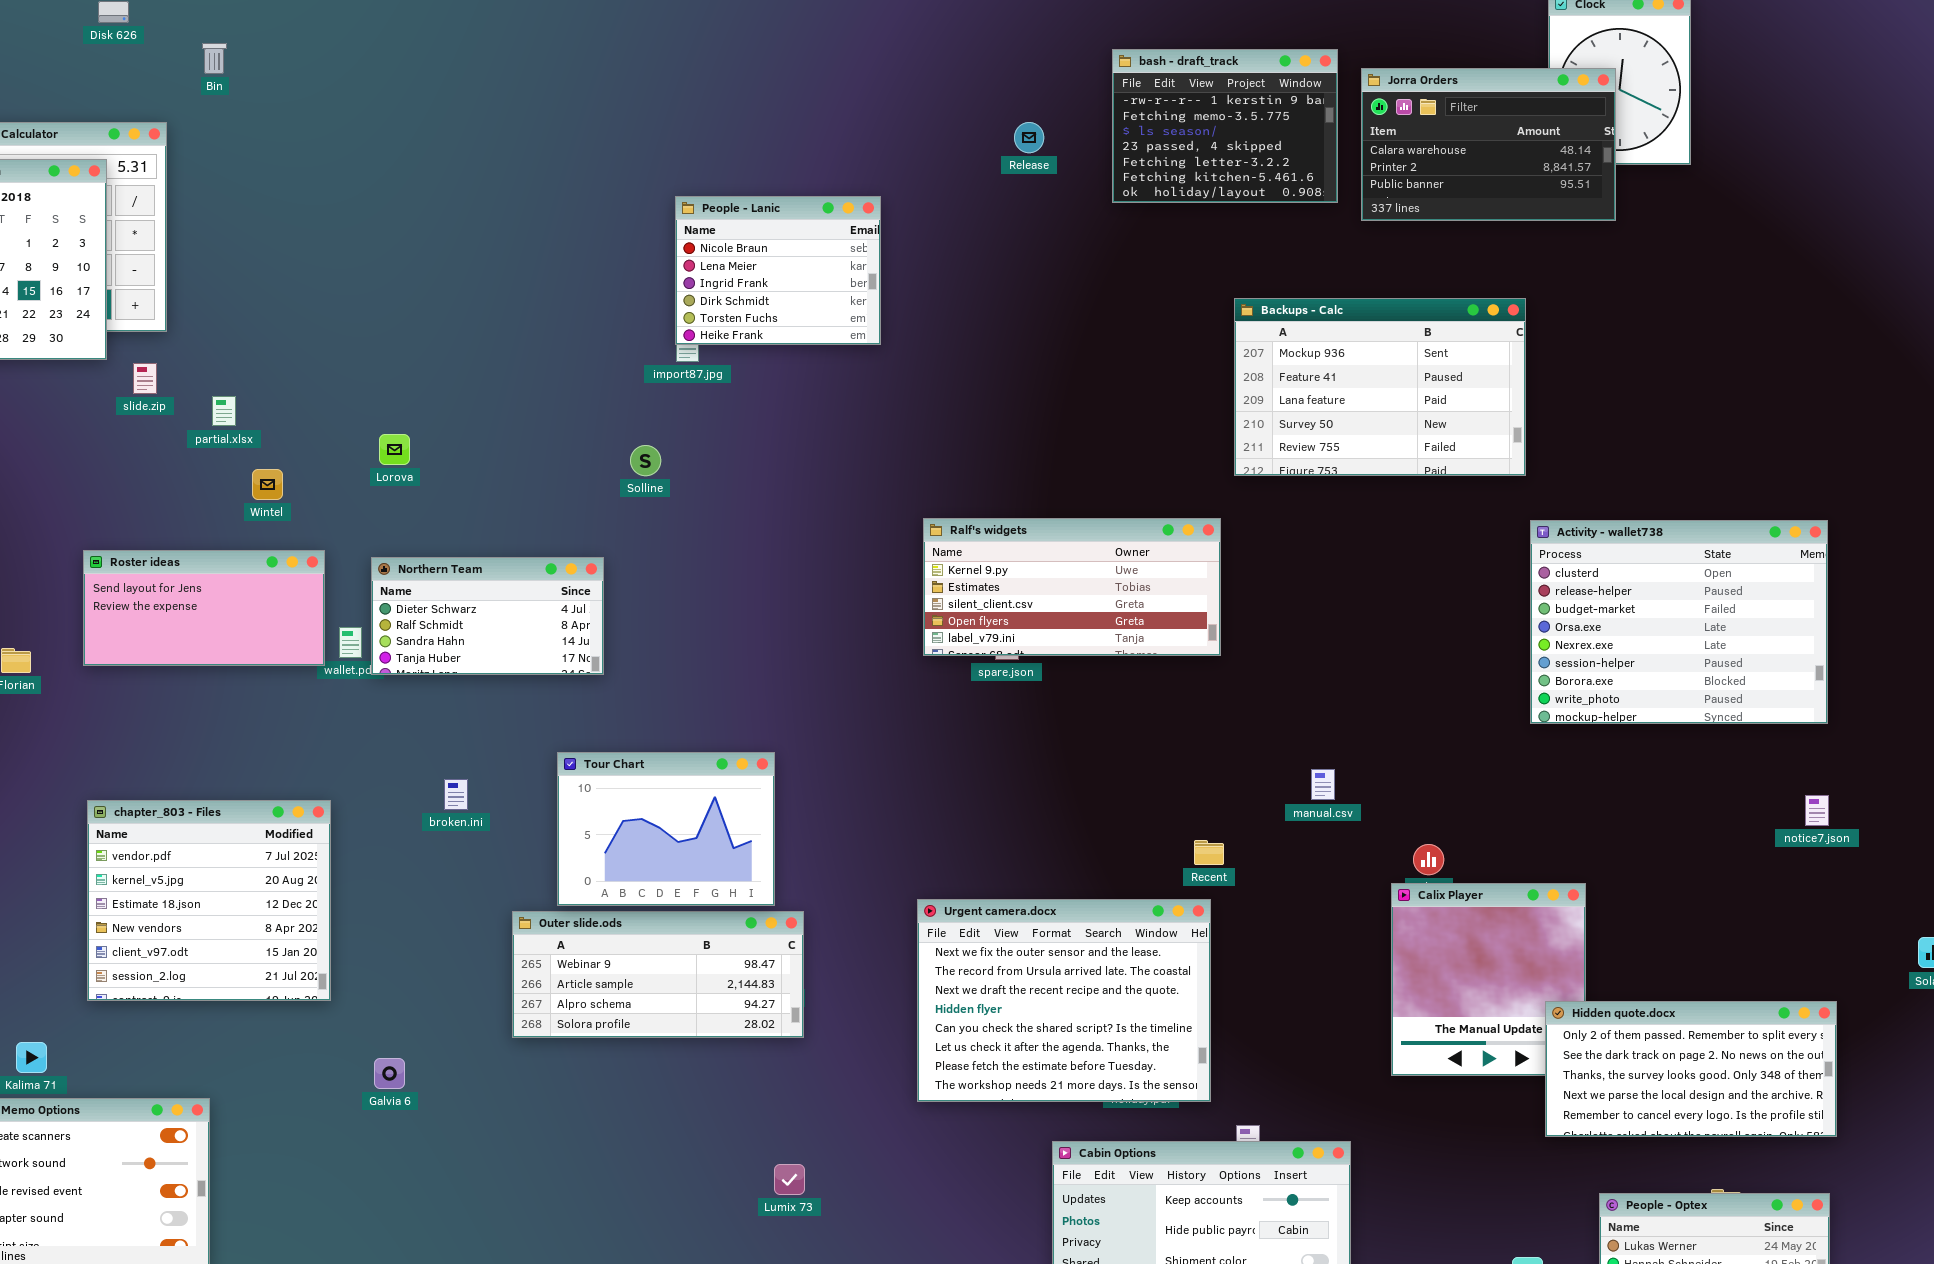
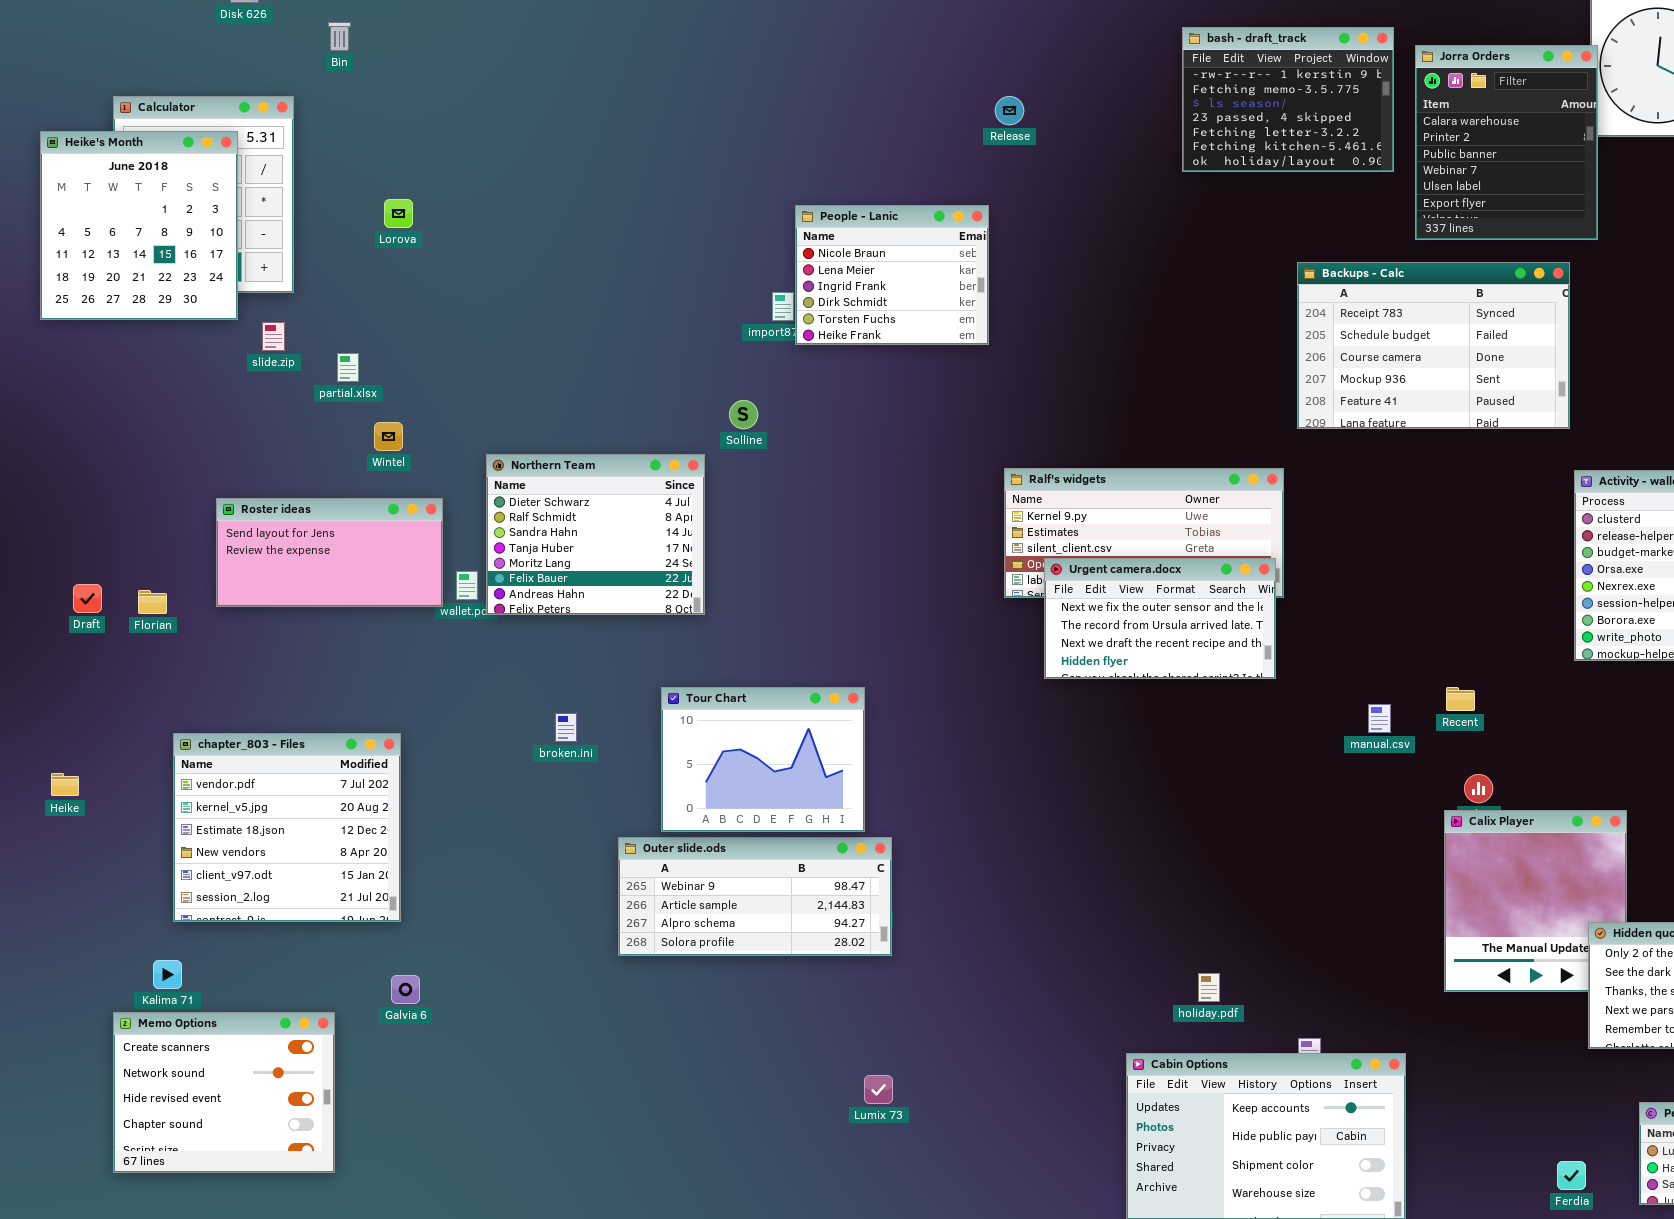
Jorra Orders: [1361,68,1616,221] -> [1415,45,1598,240], resized
Release: [1014,122,1044,153] -> [995,96,1024,125], moved
People - Lanic: [675,196,881,345] -> [795,205,989,345], moved
Backups - Calc: [1234,298,1526,476] -> [1297,262,1570,429], scrolled up 3 rows
Lorova: [379,434,410,465] -> [384,199,413,228], moved
Northern Team: [371,557,604,675] -> [486,454,705,615], resized
chapter_803 - Files: [87,800,331,1001] -> [173,733,401,922], moved
Recent: [1194,840,1224,865] -> [1446,687,1475,711], moved
Urgent camera.docx: [917,899,1211,1102] -> [1044,558,1276,679], moved, resized
Galvia 6: [374,1058,405,1089] -> [391,975,420,1004], moved

